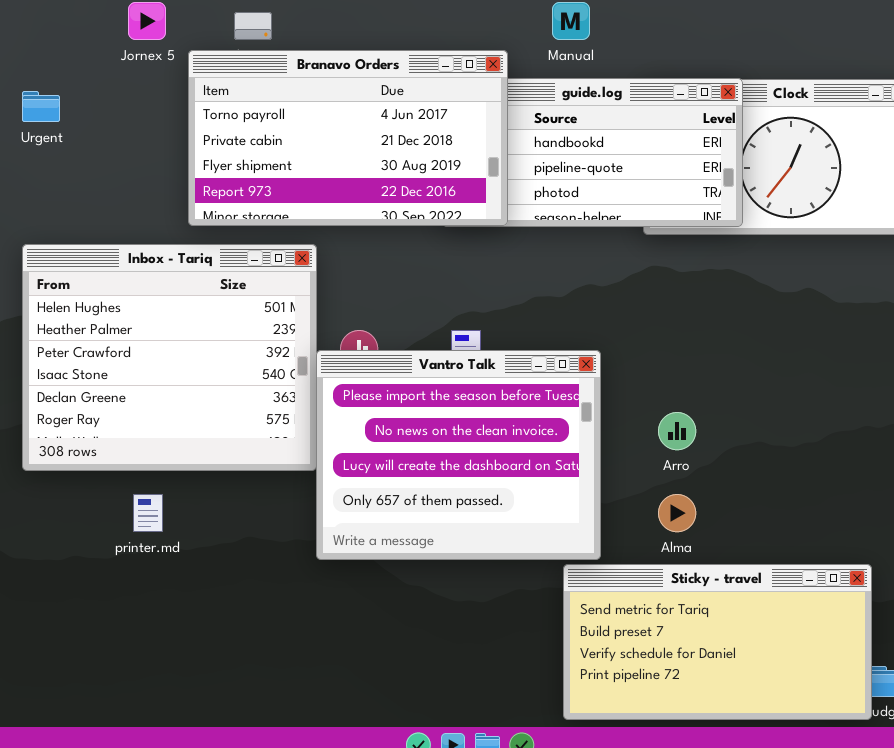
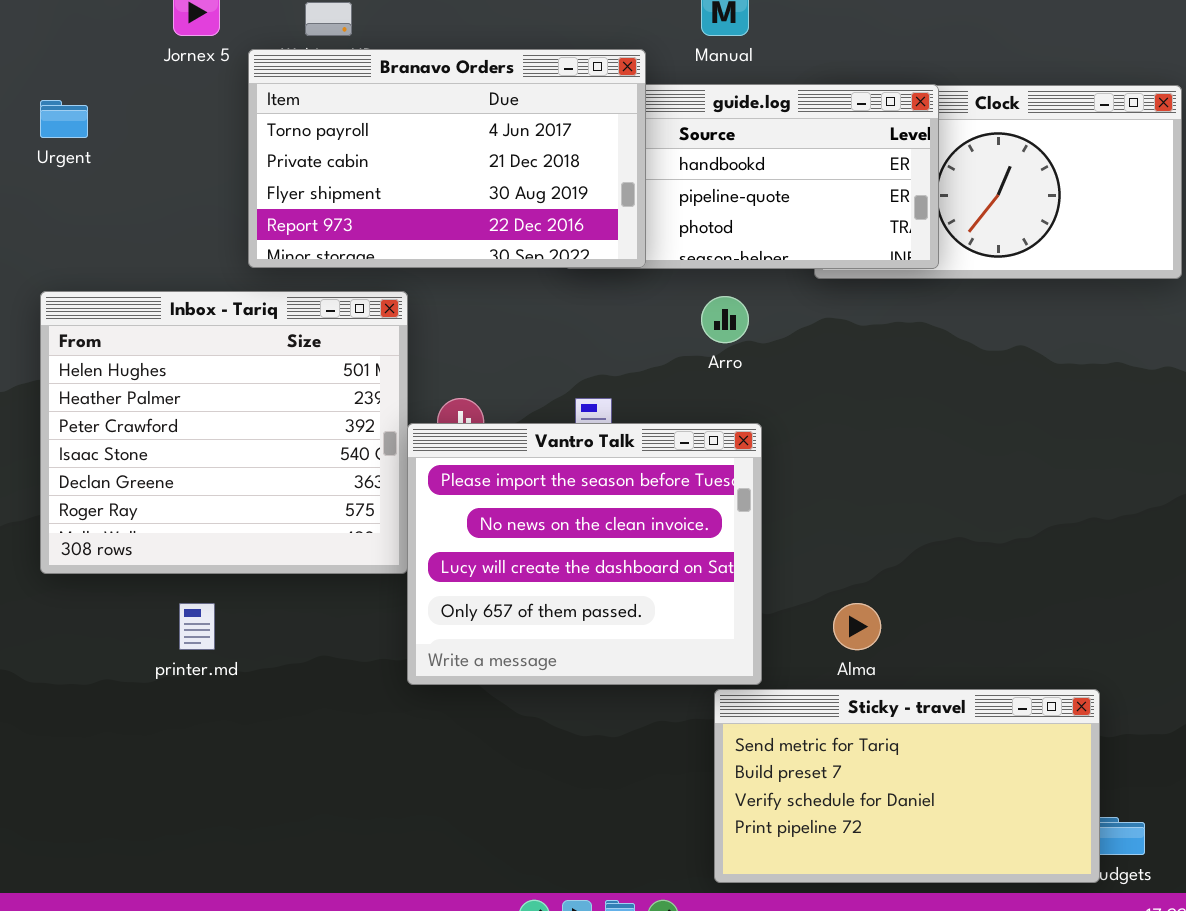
Arro: [658,412,696,450] -> [701,296,749,343], moved

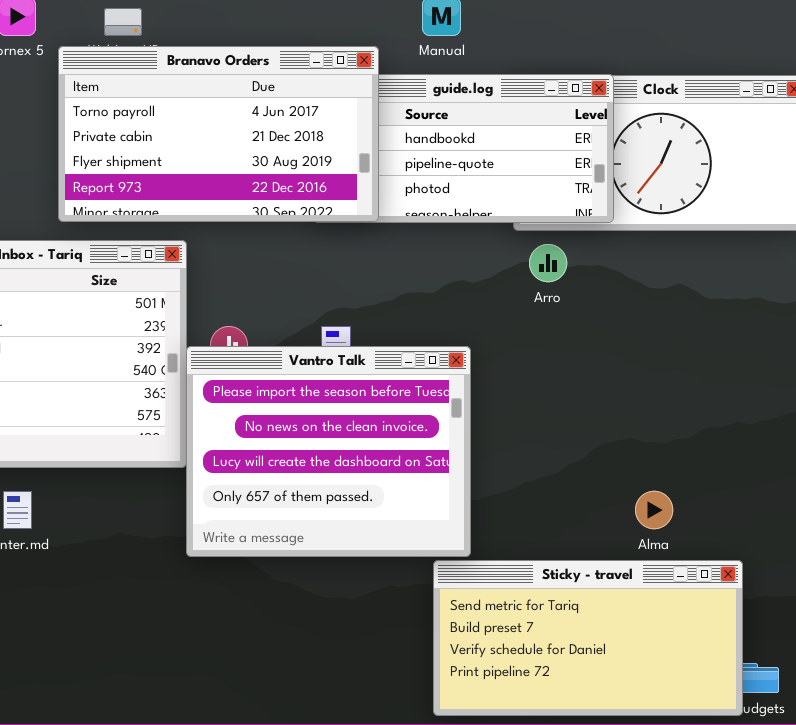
Arro: [701,296,749,343] -> [529,244,567,282], moved
Alma: [833,603,881,650] -> [635,491,673,529], moved

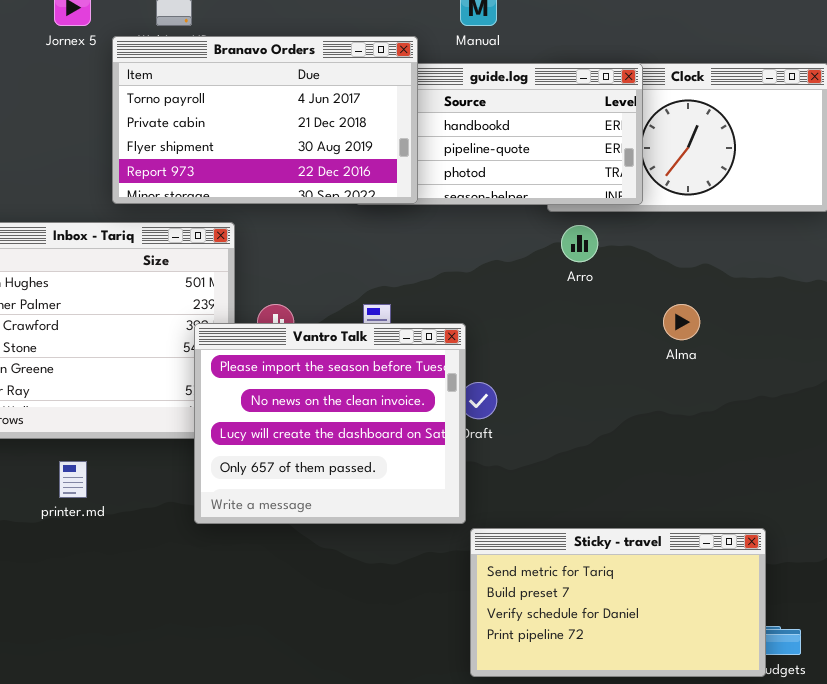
Vantro Talk: [186,346,471,557] -> [194,323,466,524], moved
Alma: [635,491,673,529] -> [663,304,700,340], moved

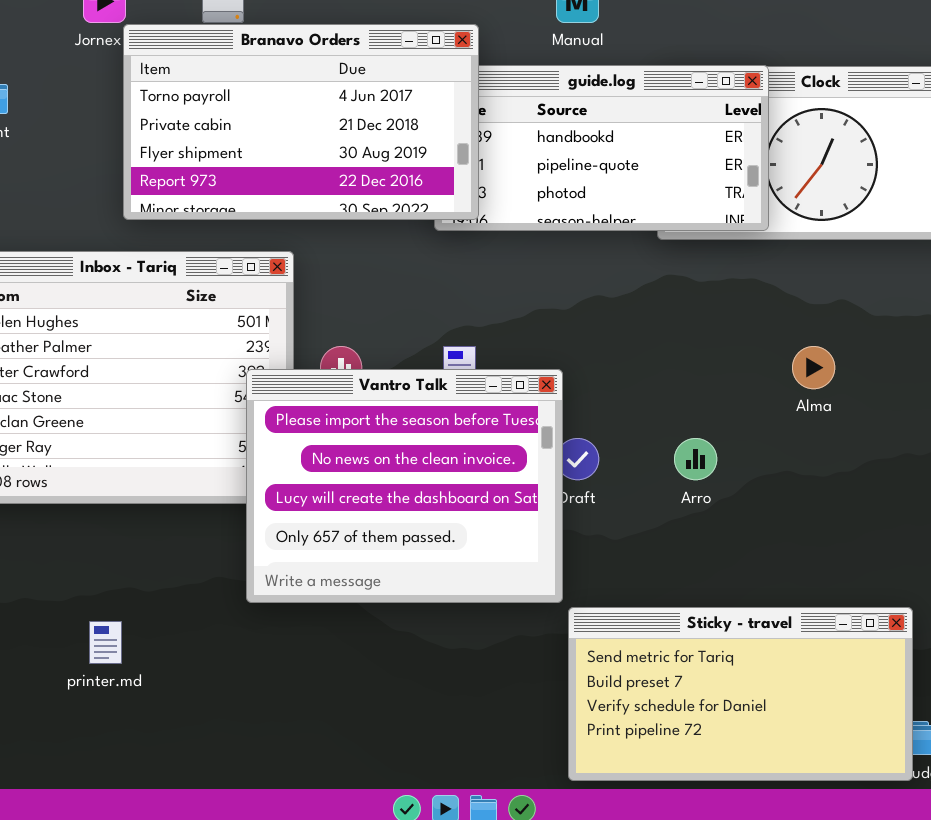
Branavo Orders: [112,36,418,204] -> [123,24,479,220], moved
Arro: [561,225,598,262] -> [674,438,717,480], moved
printer.md: [59,461,87,498] -> [89,621,122,664], moved

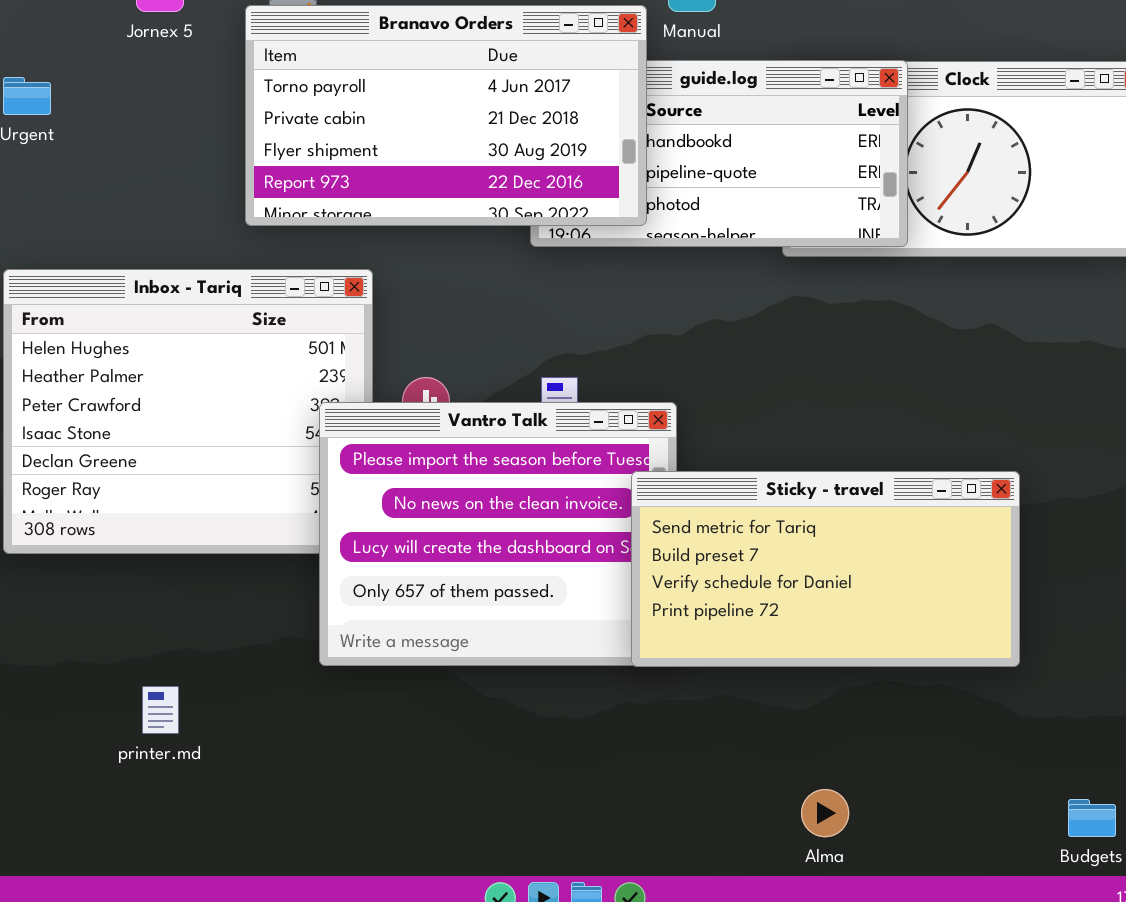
Branavo Orders: [123,24,479,220] -> [245,5,647,226], moved
Alma: [792,346,835,389] -> [801,789,849,837], moved
Sticky - travel: [568,607,913,781] -> [631,471,1020,667], moved

